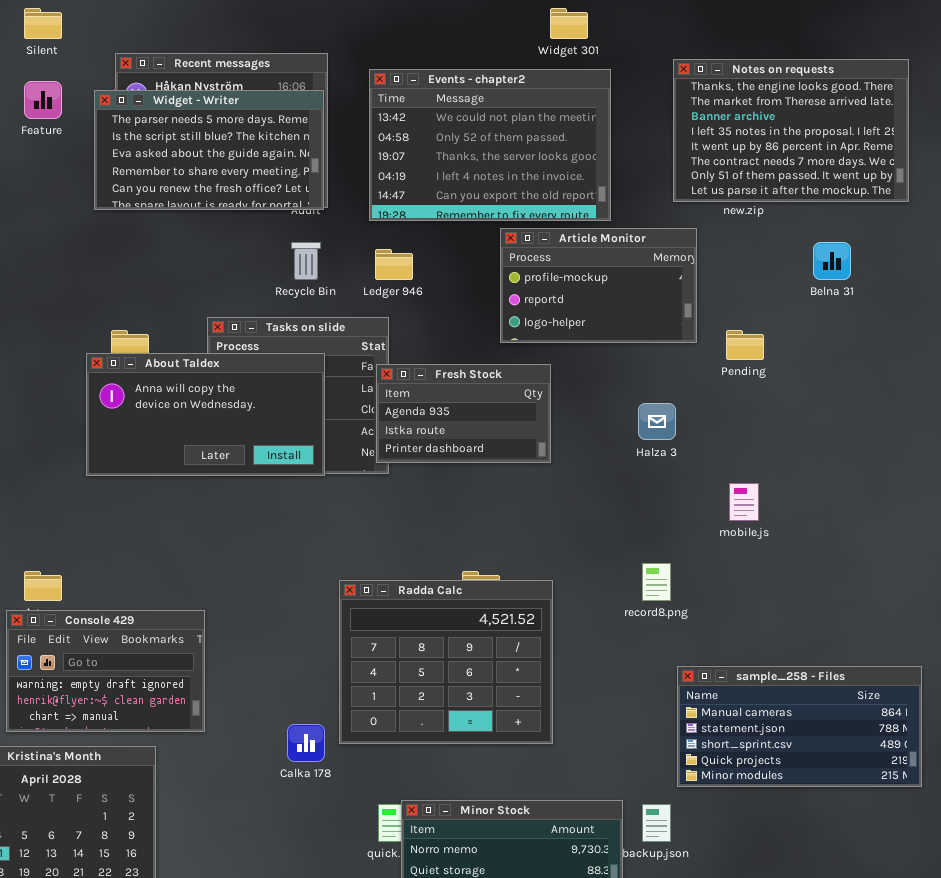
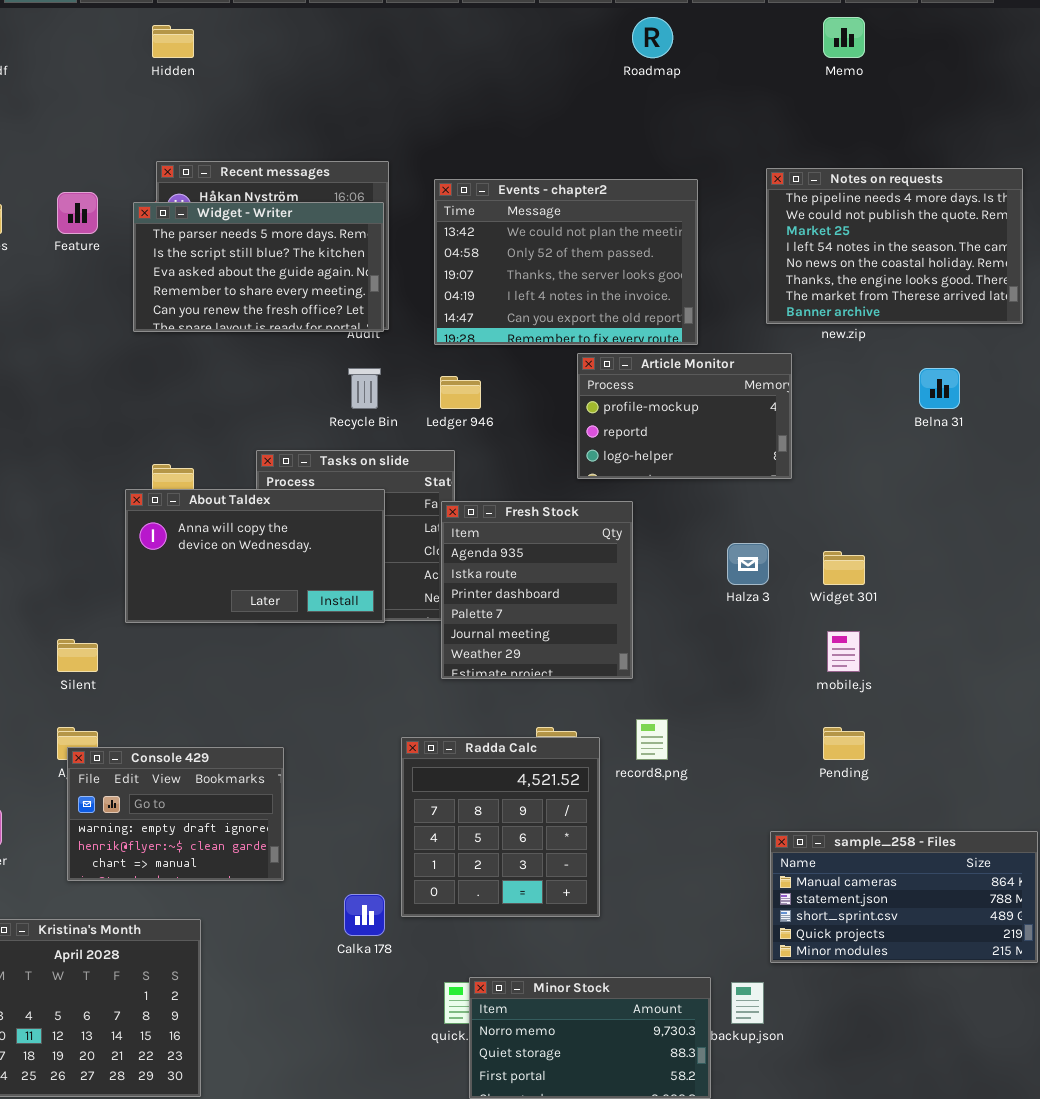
Silent: [24,8,62,39] -> [57,639,98,672], moved
Widget 301: [550,8,588,39] -> [823,551,865,585], moved
Notes on requests: [673,59,909,202] -> [766,168,1023,324], scrolled up 5 rows
Pending: [726,330,764,360] -> [823,727,865,760], moved
Fresh Stock: [376,364,551,463] -> [441,501,633,679], resized
record8.png: [642,563,671,601] -> [636,719,668,760], moved
Radda Calc: [339,580,553,744] -> [401,737,600,917], resized
Console 429: [6,610,205,732] -> [67,747,284,881], moved

